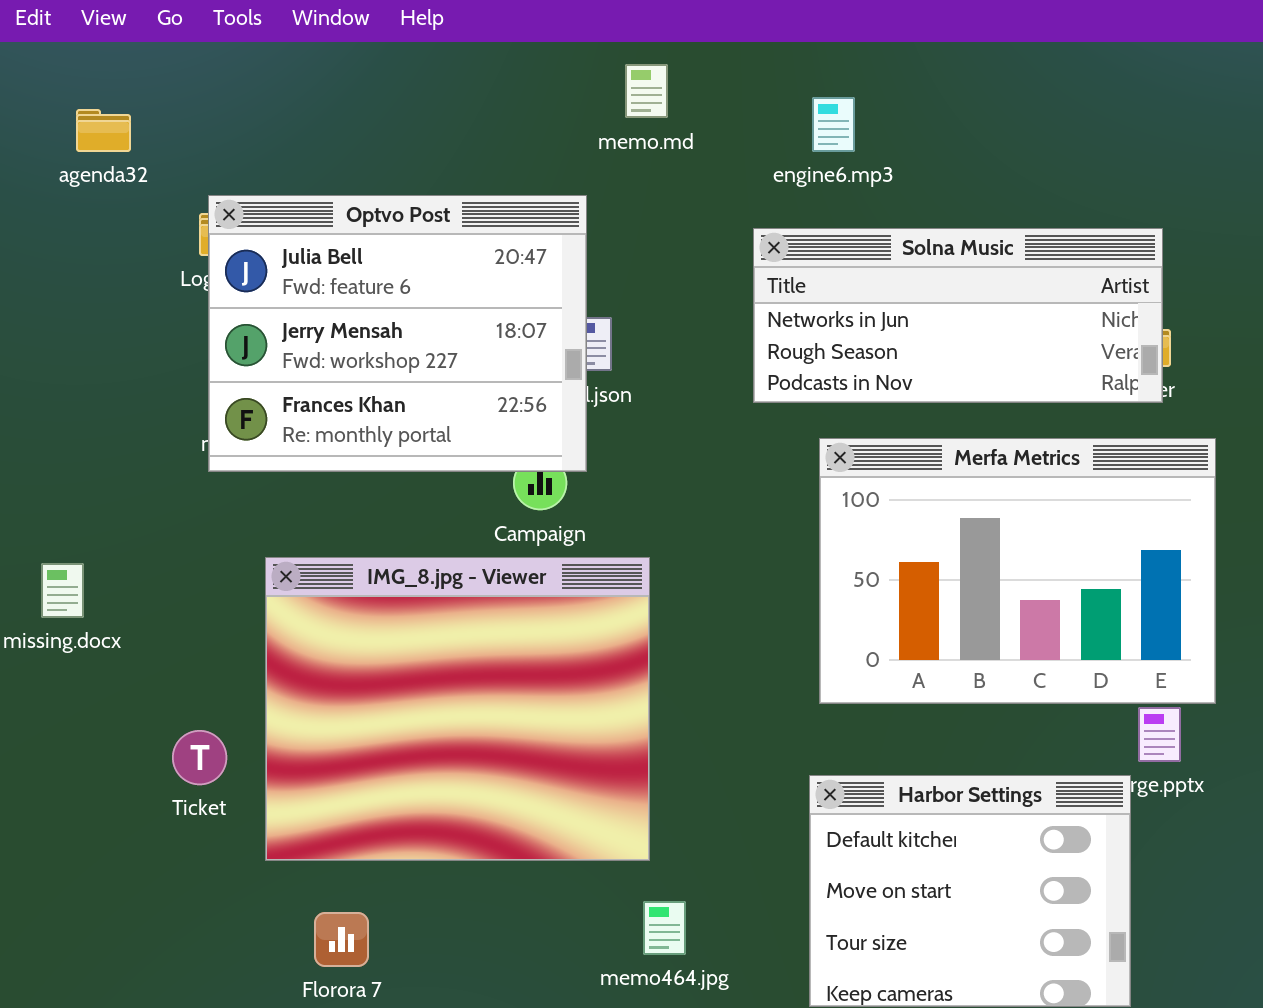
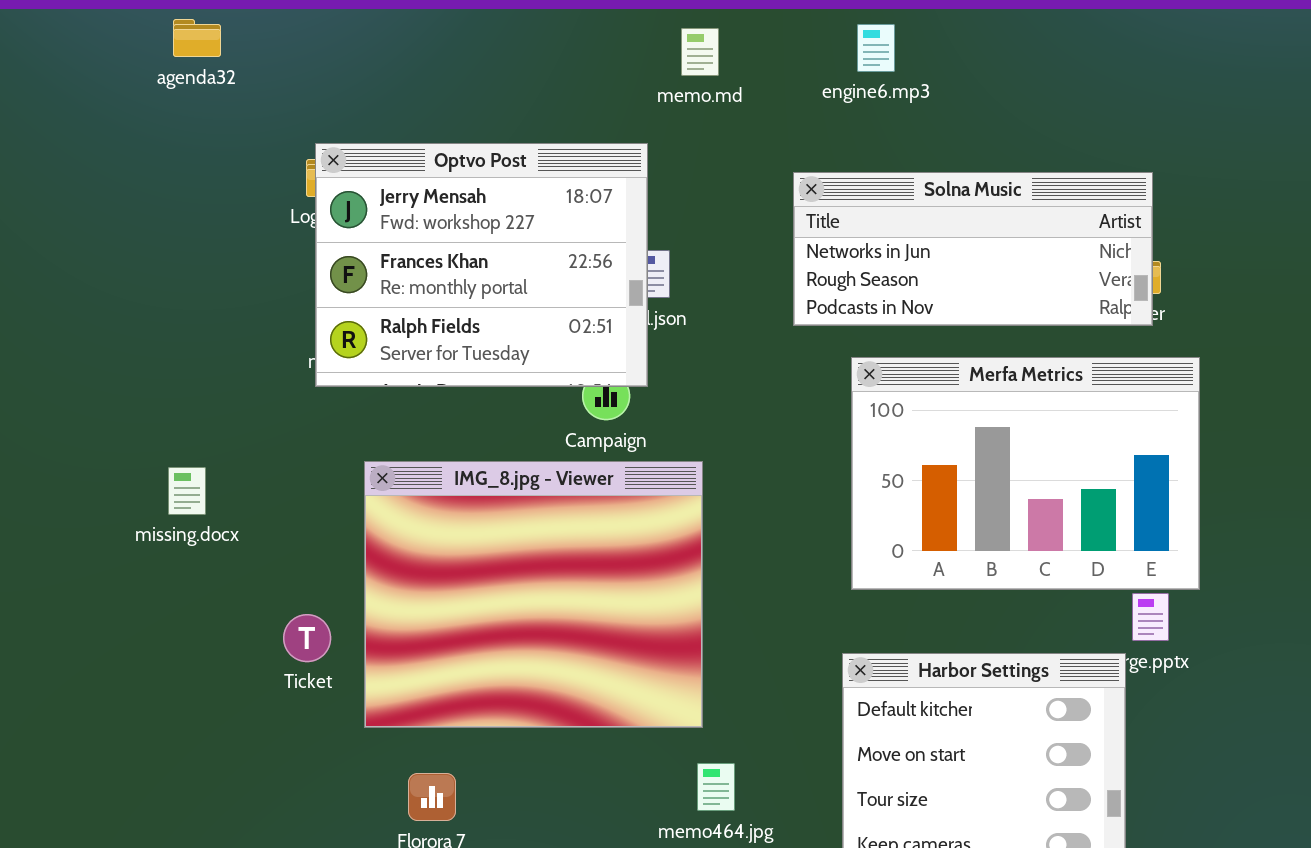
engine6.mp3: [812,97,855,152] -> [857,24,895,72], moved
agenda32: [76,109,131,152] -> [173,19,221,57], moved
Optvo Post: [208,195,587,472] -> [315,143,648,387], scrolled down 1 row

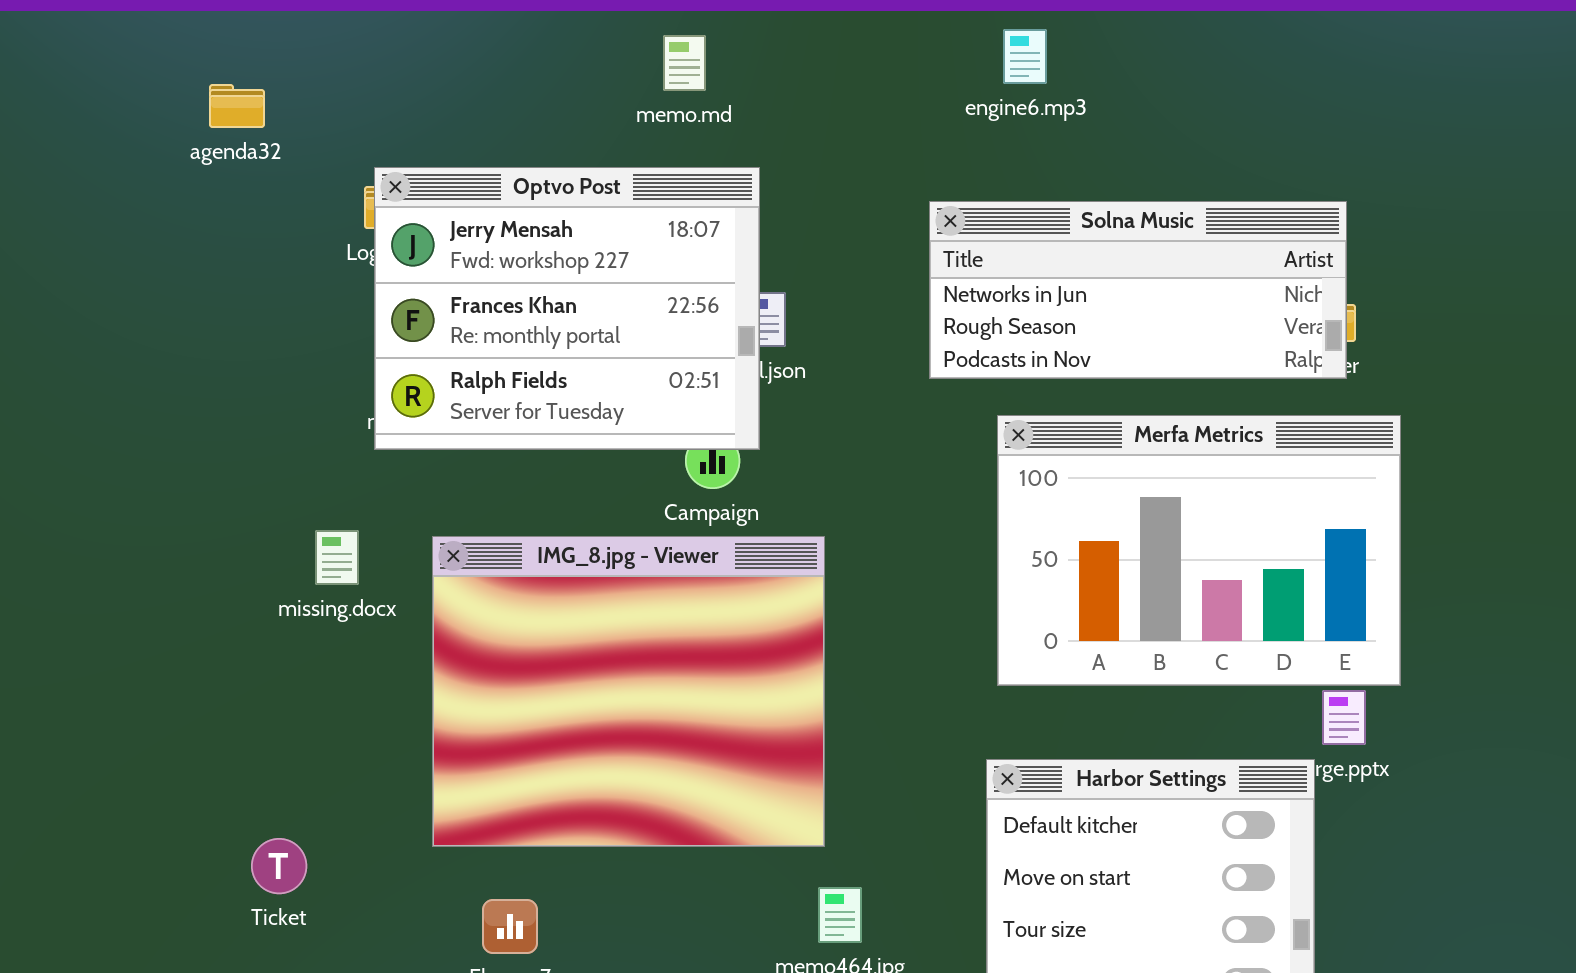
agenda32: [173,19,221,57] -> [209,84,265,128], moved
memo.md: [681,28,719,76] -> [663,35,706,91], moved
missing.docx: [168,467,206,515] -> [315,530,359,585], moved
Ticket: [283,614,331,662] -> [251,838,307,894], moved

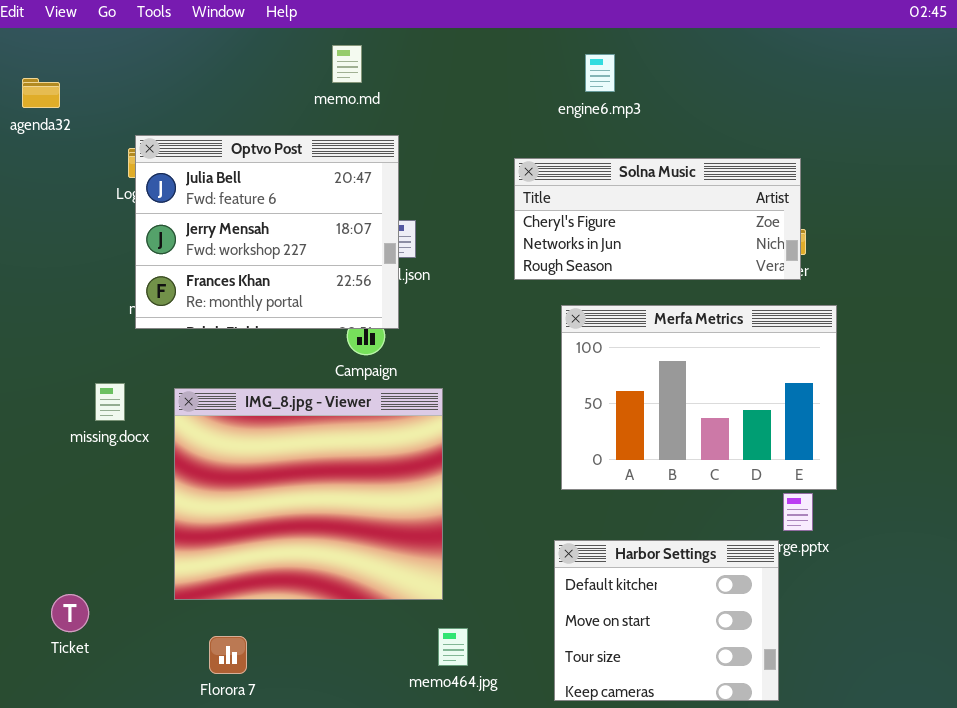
engine6.mp3: [1003,29,1047,84] -> [585,54,615,92], moved
Optvo Post: [374,167,760,450] -> [135,135,399,329], scrolled up 1 row
Solna Music: [929,201,1347,379] -> [514,158,801,280], scrolled up 1 row

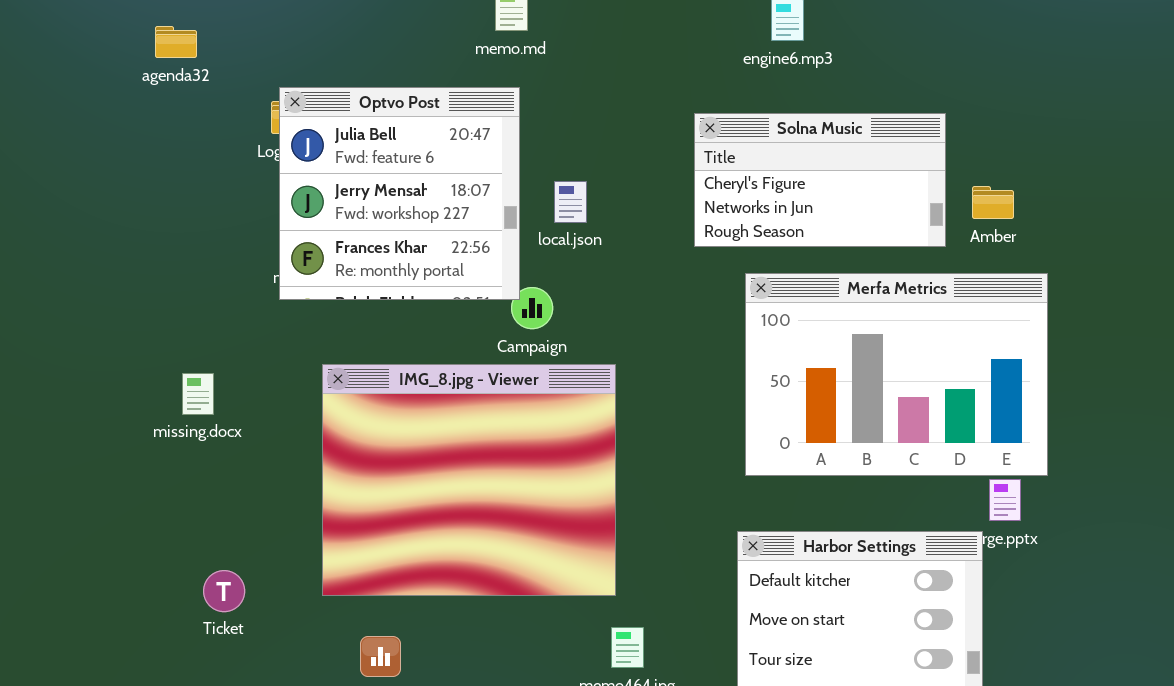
Optvo Post: [135,135,399,329] -> [279,87,520,300], resized
Solna Music: [514,158,801,280] -> [694,113,946,247], resized
missing.docx: [95,383,125,421] -> [182,373,214,415], moved
Ticket: [51,594,89,632] -> [203,570,245,612], moved

